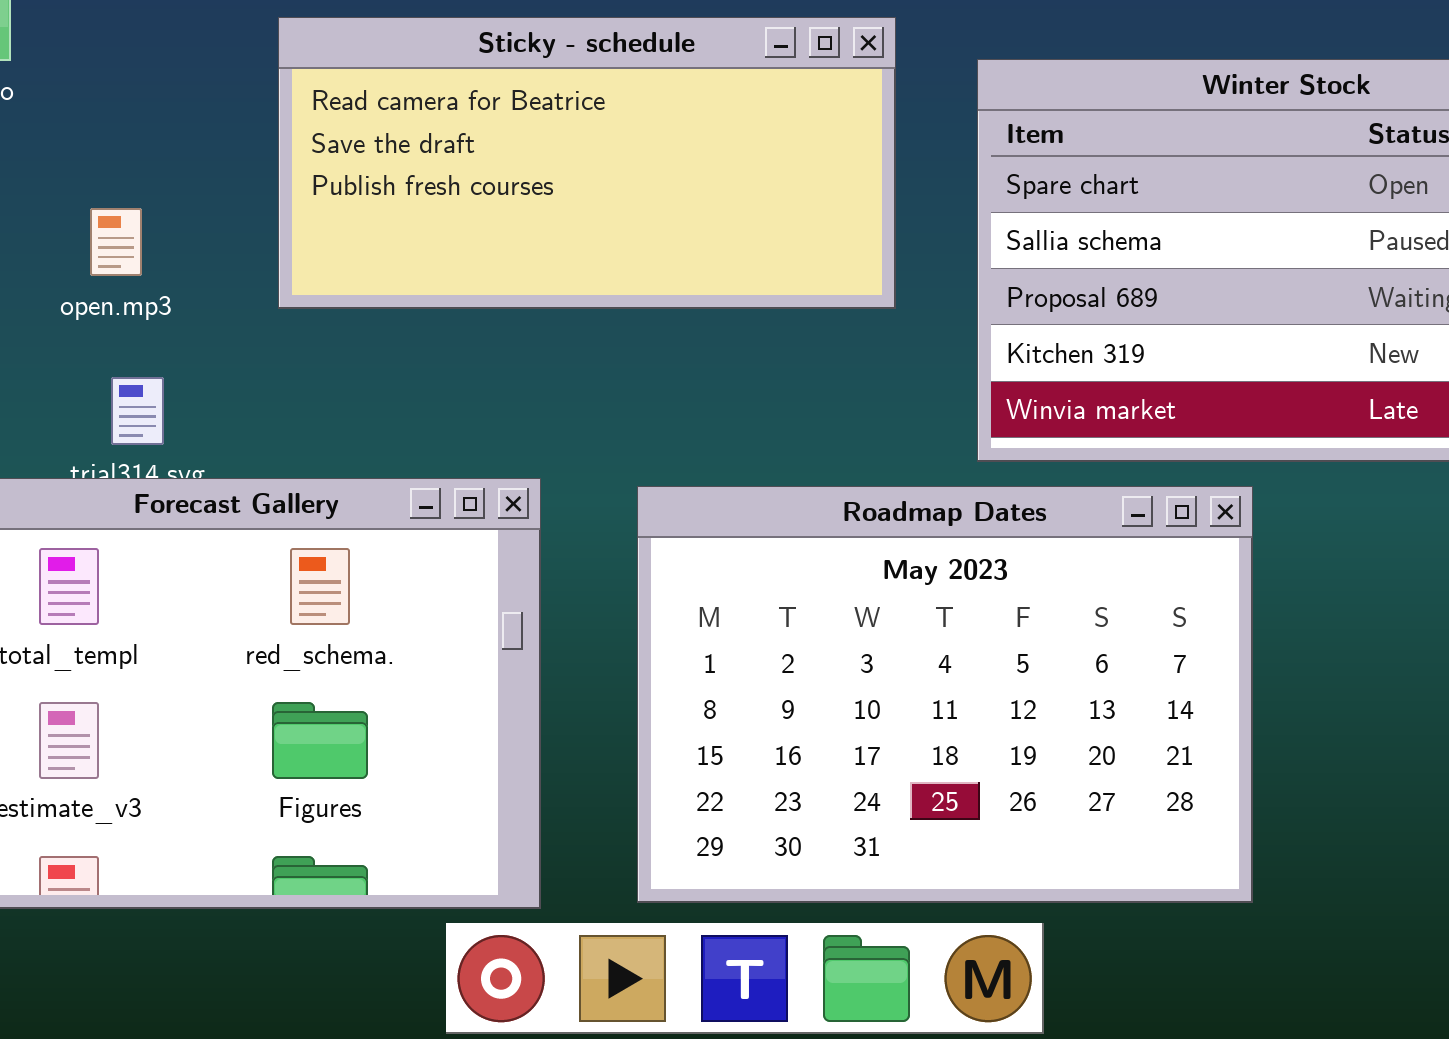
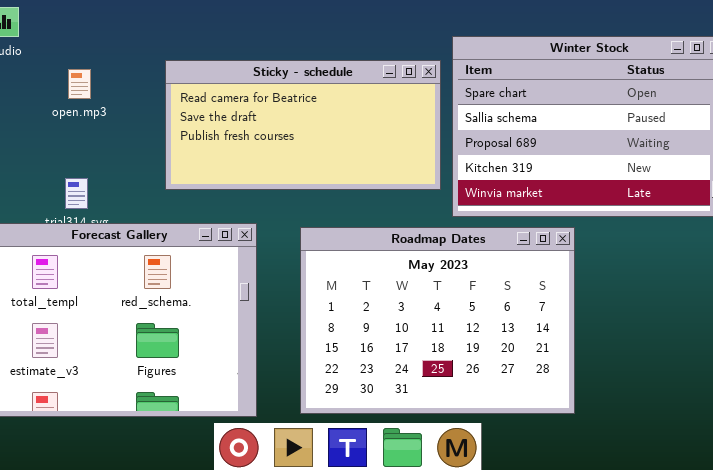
Sticky - schedule: [278,17,896,309] -> [165,60,441,190], moved
open.mp3: [90,208,142,276] -> [68,69,91,99], moved

